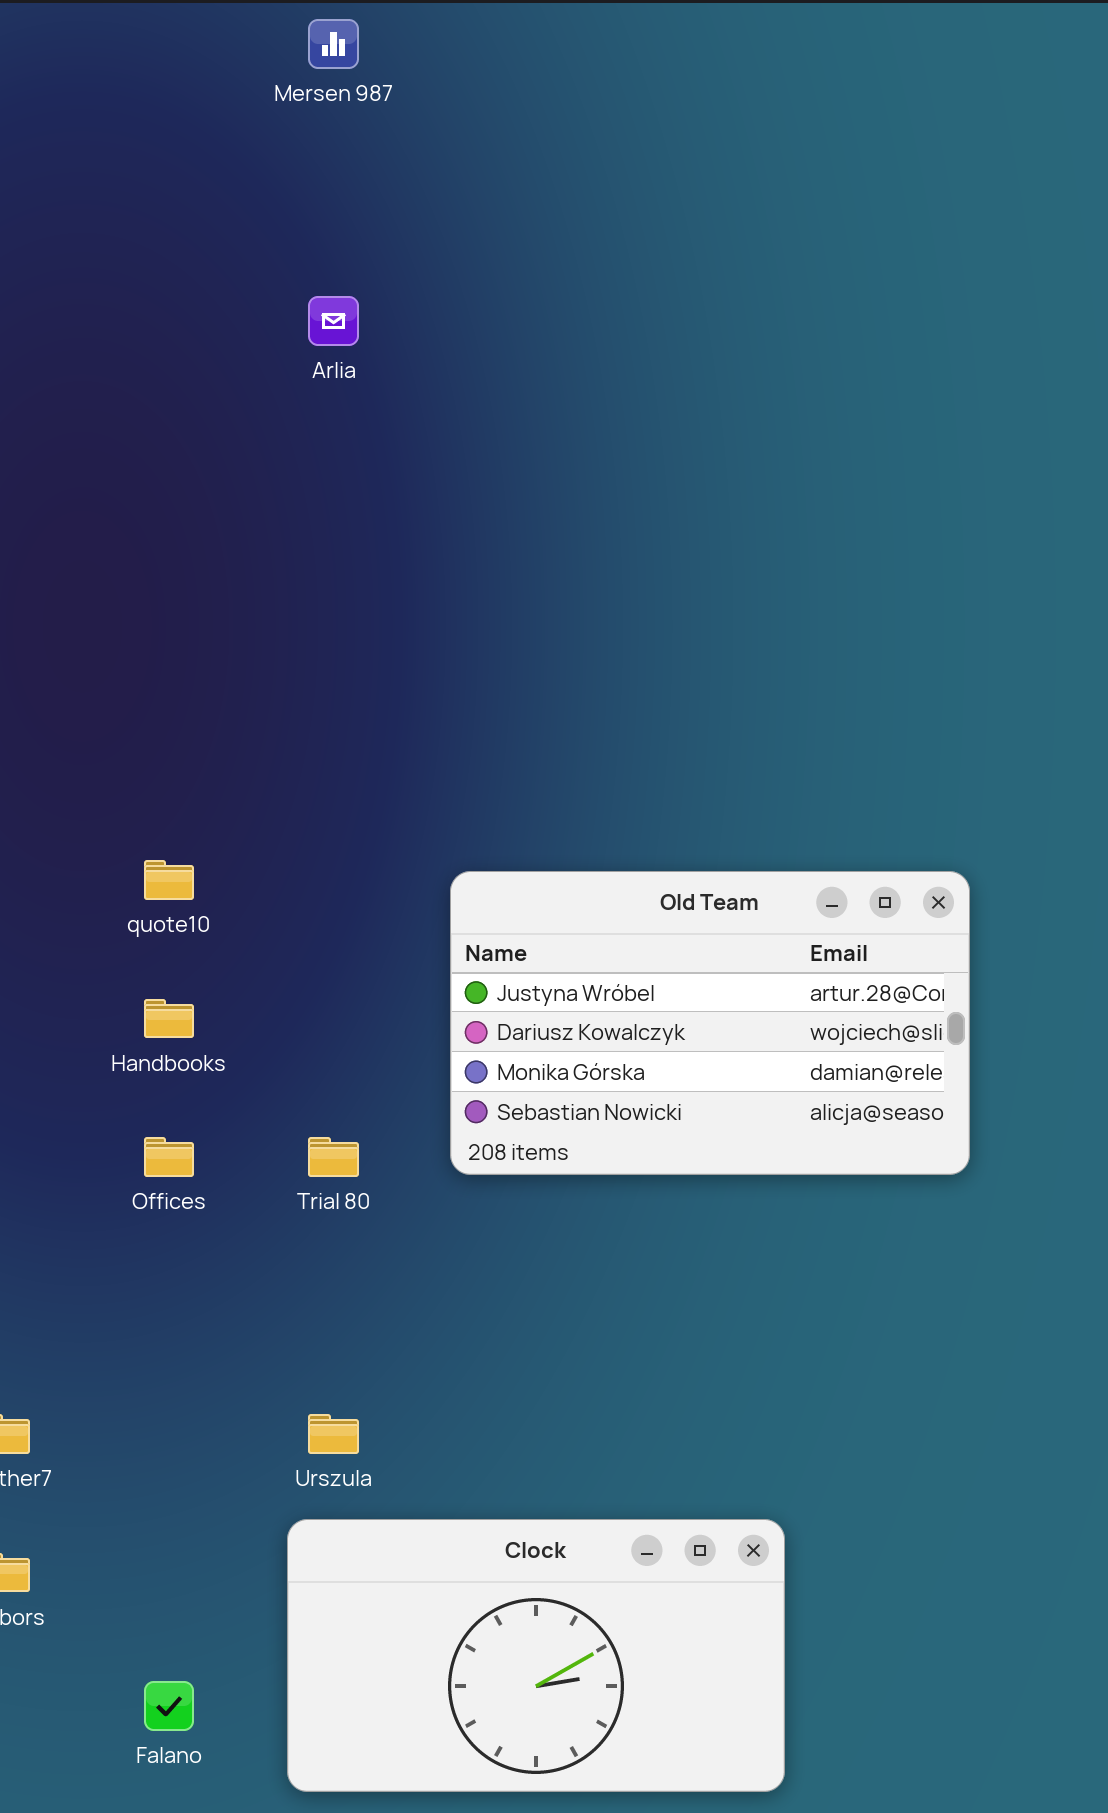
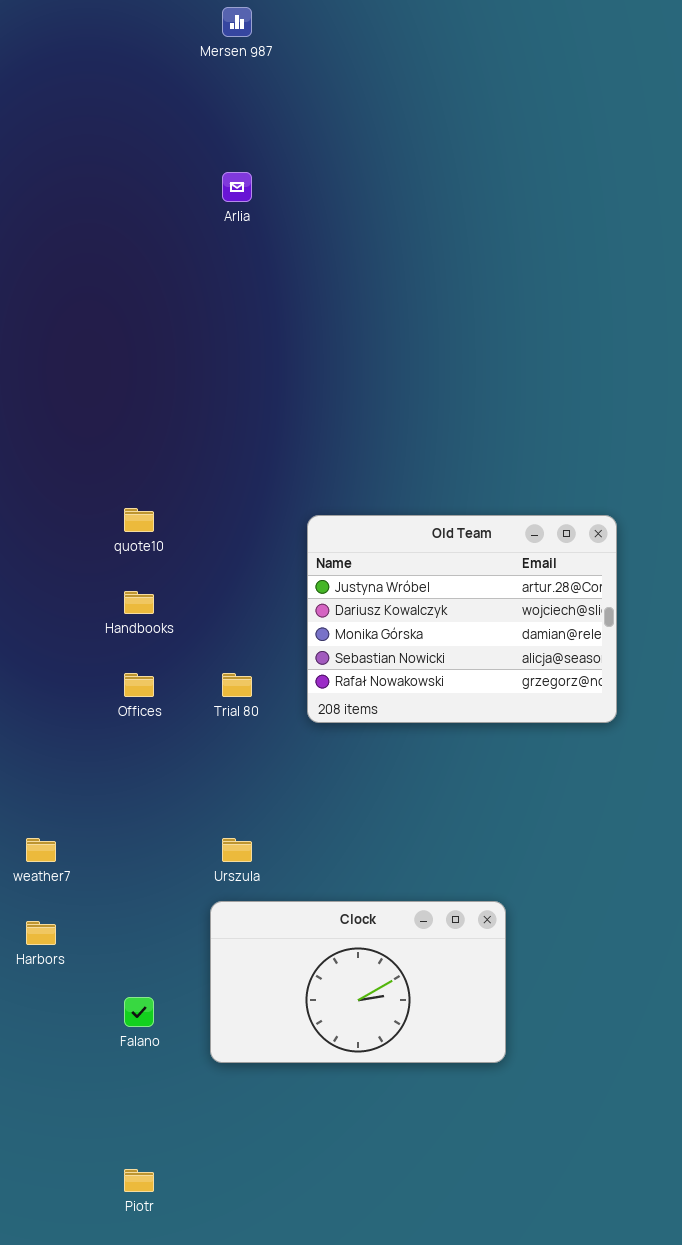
Old Team: [450,871,970,1175] -> [307,515,617,723], resized

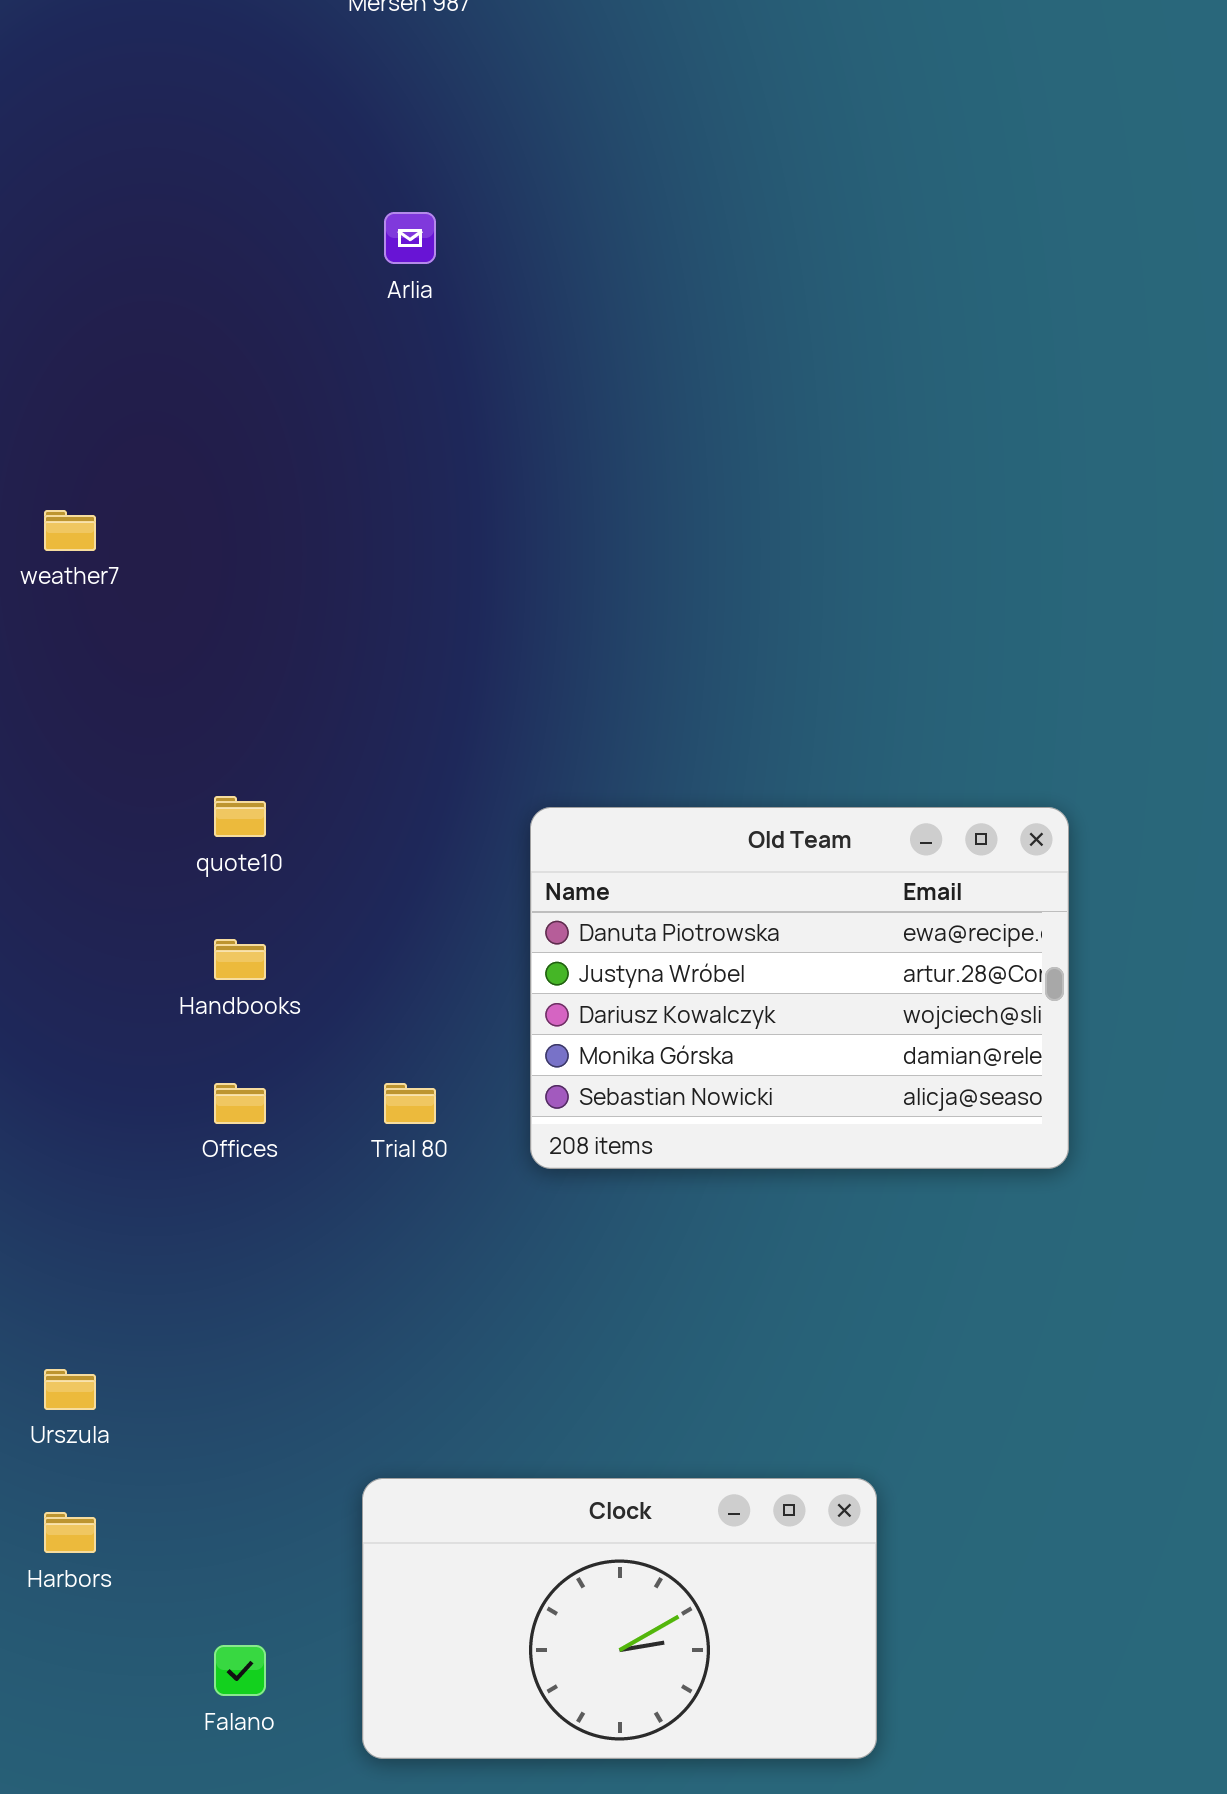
Old Team: [307,515,617,723] -> [530,807,1069,1169], scrolled up 1 row
weather7: [26,838,56,862] -> [44,510,96,551], moved
Urszula: [222,838,252,862] -> [44,1369,96,1410], moved

